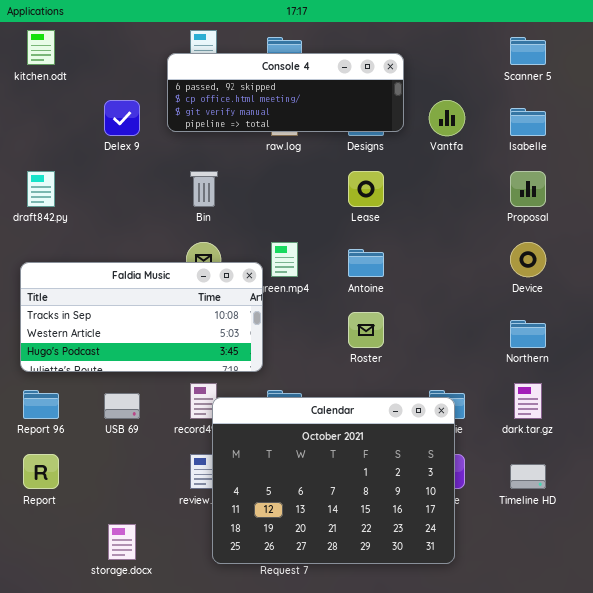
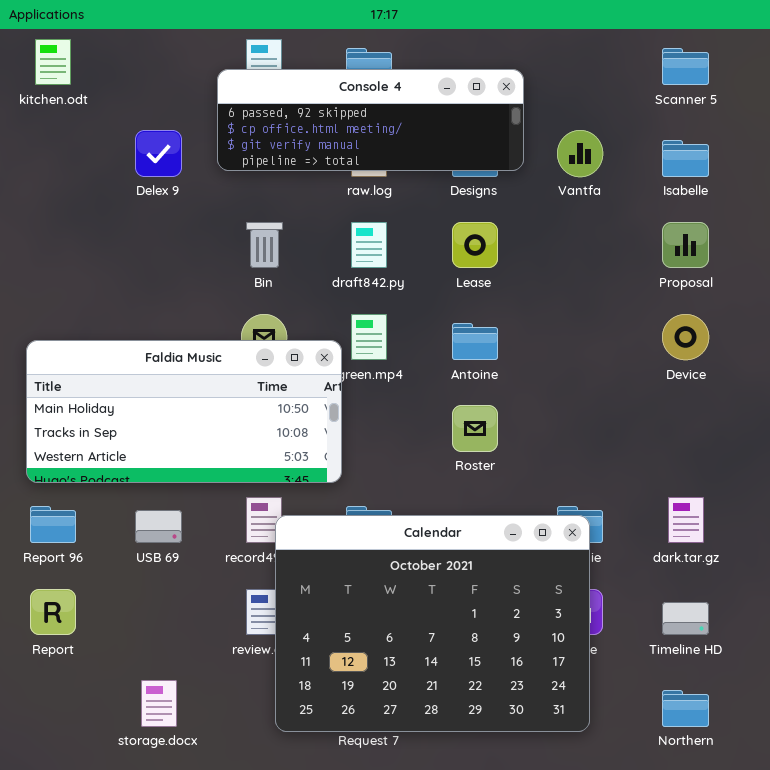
draft842.py: [27,171,55,207] -> [351,222,387,268], moved
Faldia Music: [20,262,263,372] -> [26,340,342,483], scrolled up 1 row
Northern: [510,320,546,348] -> [662,690,709,727], moved

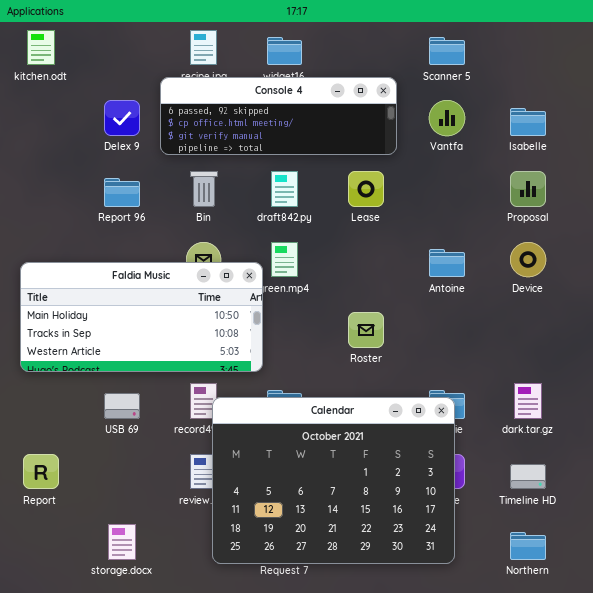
Scanner 5: [662,48,709,85] -> [429,37,465,65], moved
Console 4: [217,69,524,171] -> [160,77,397,155], moved
Antoine: [452,323,498,360] -> [429,249,465,277], moved
Report 96: [30,506,76,543] -> [104,178,140,207], moved

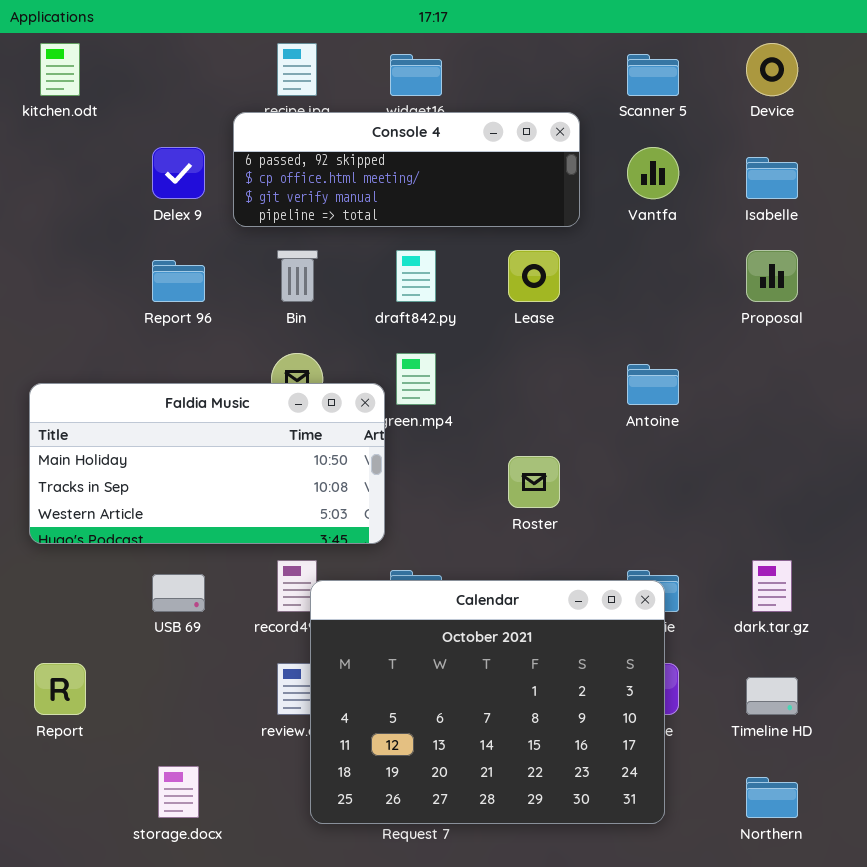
Device: [510,242,546,277] -> [746,43,798,96], moved

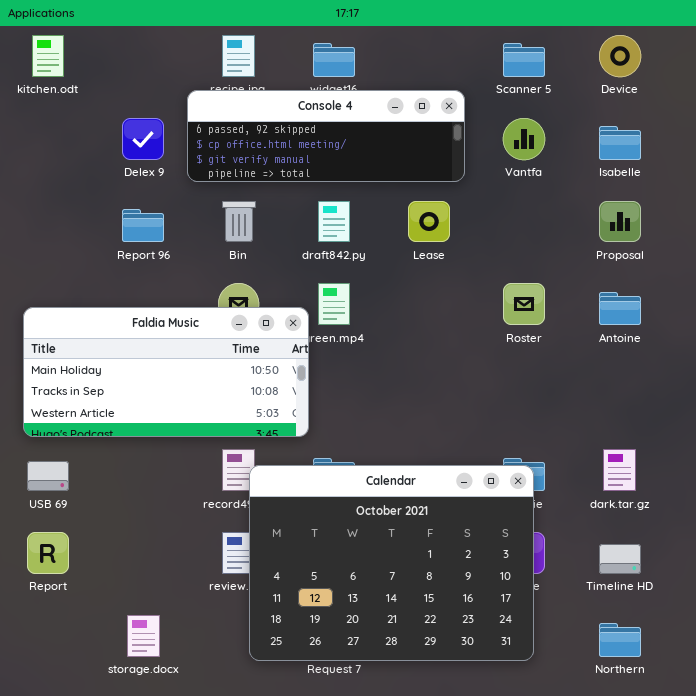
Antoine: [627,364,679,405] -> [599,292,641,325], moved
Roster: [508,456,560,508] -> [503,283,545,325], moved
USB 69: [152,574,205,612] -> [27,461,69,491], moved

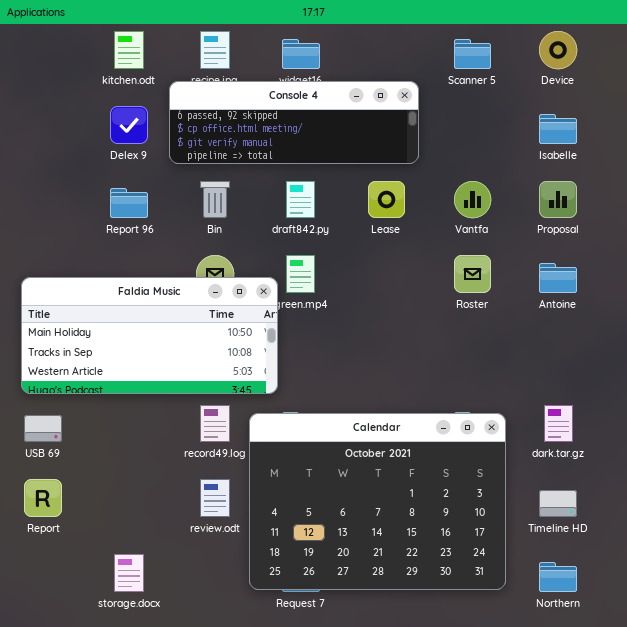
kitchen.odt: [32,35,64,77] -> [114,31,144,69], moved
Vantfa: [503,118,545,160] -> [454,181,491,218], moved
Calendar: [249,465,534,661] -> [249,413,506,590], moved

